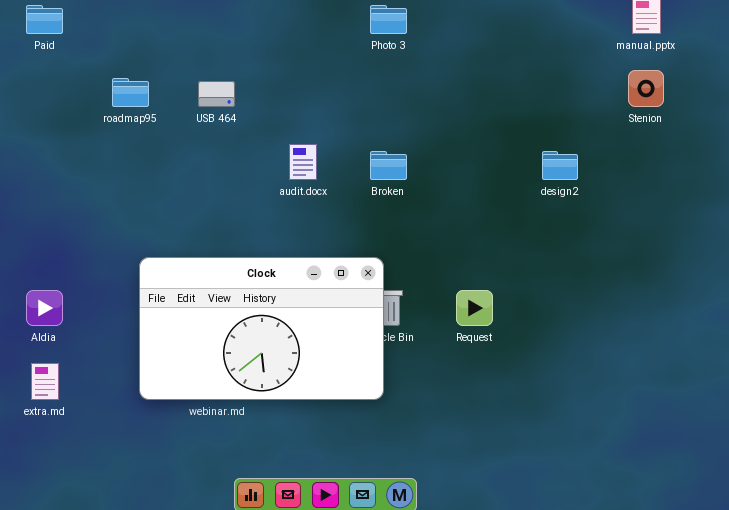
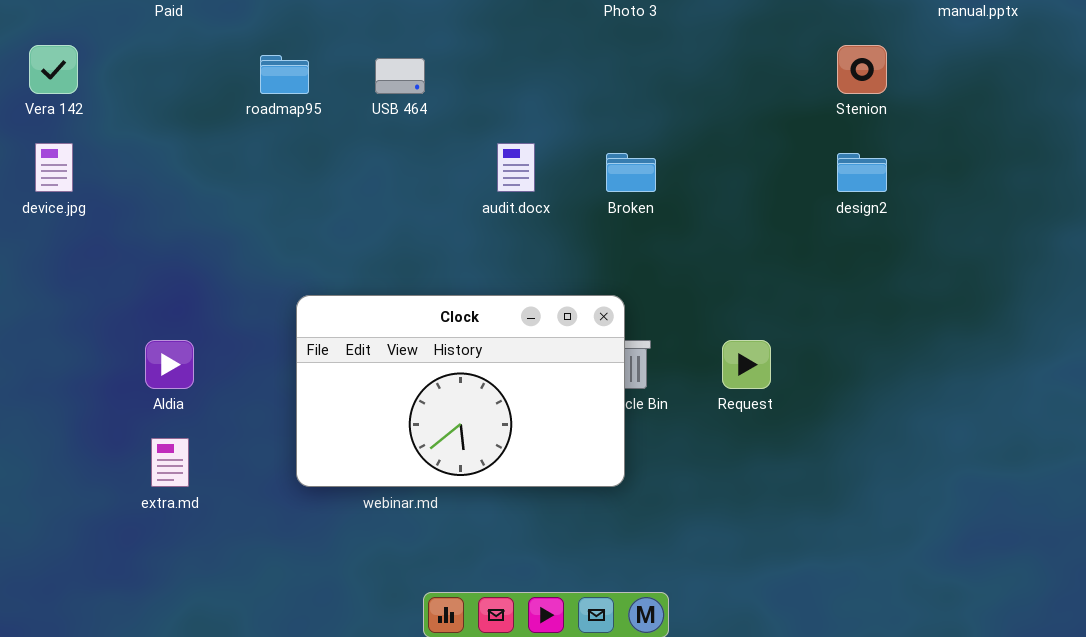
Stenion: [628,70,664,107] -> [837,45,887,94], moved

